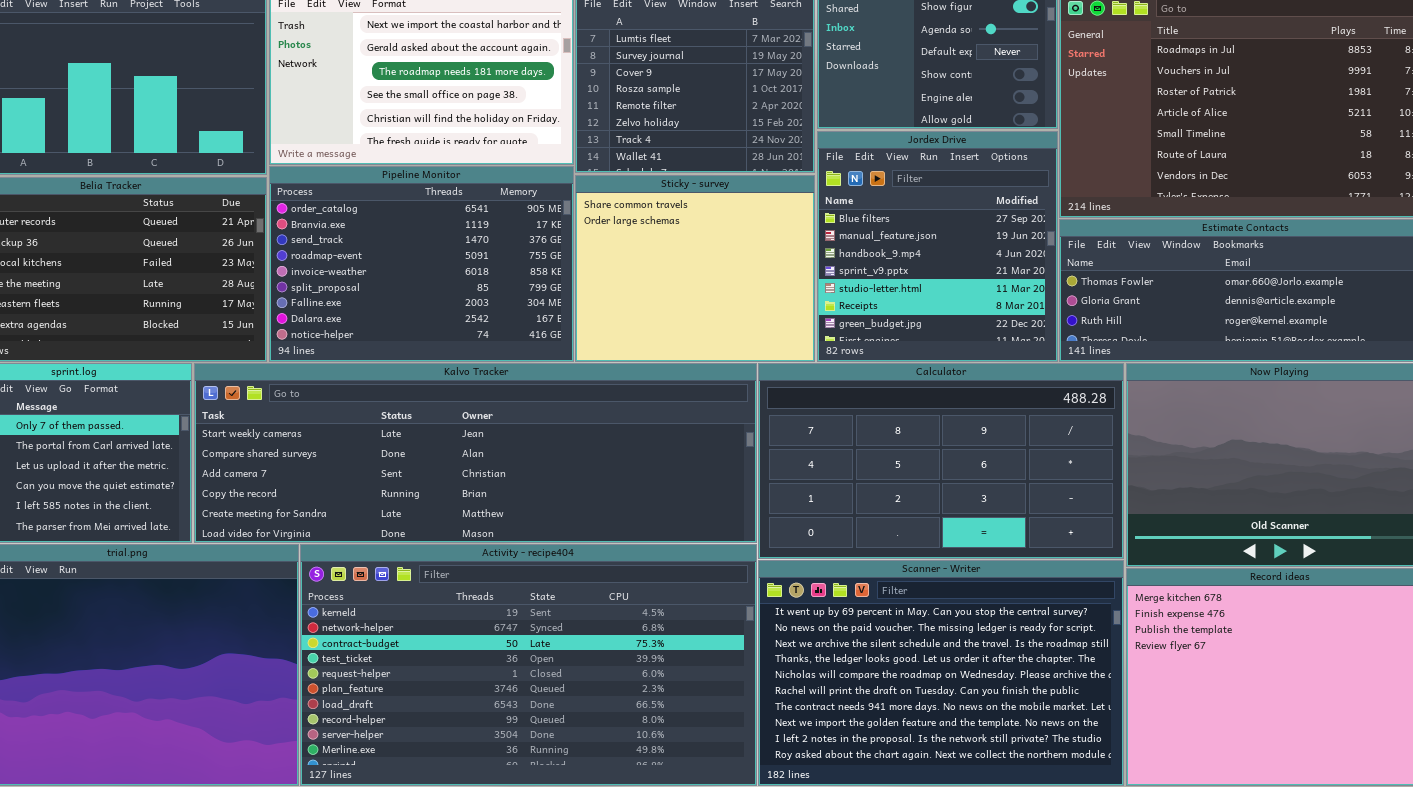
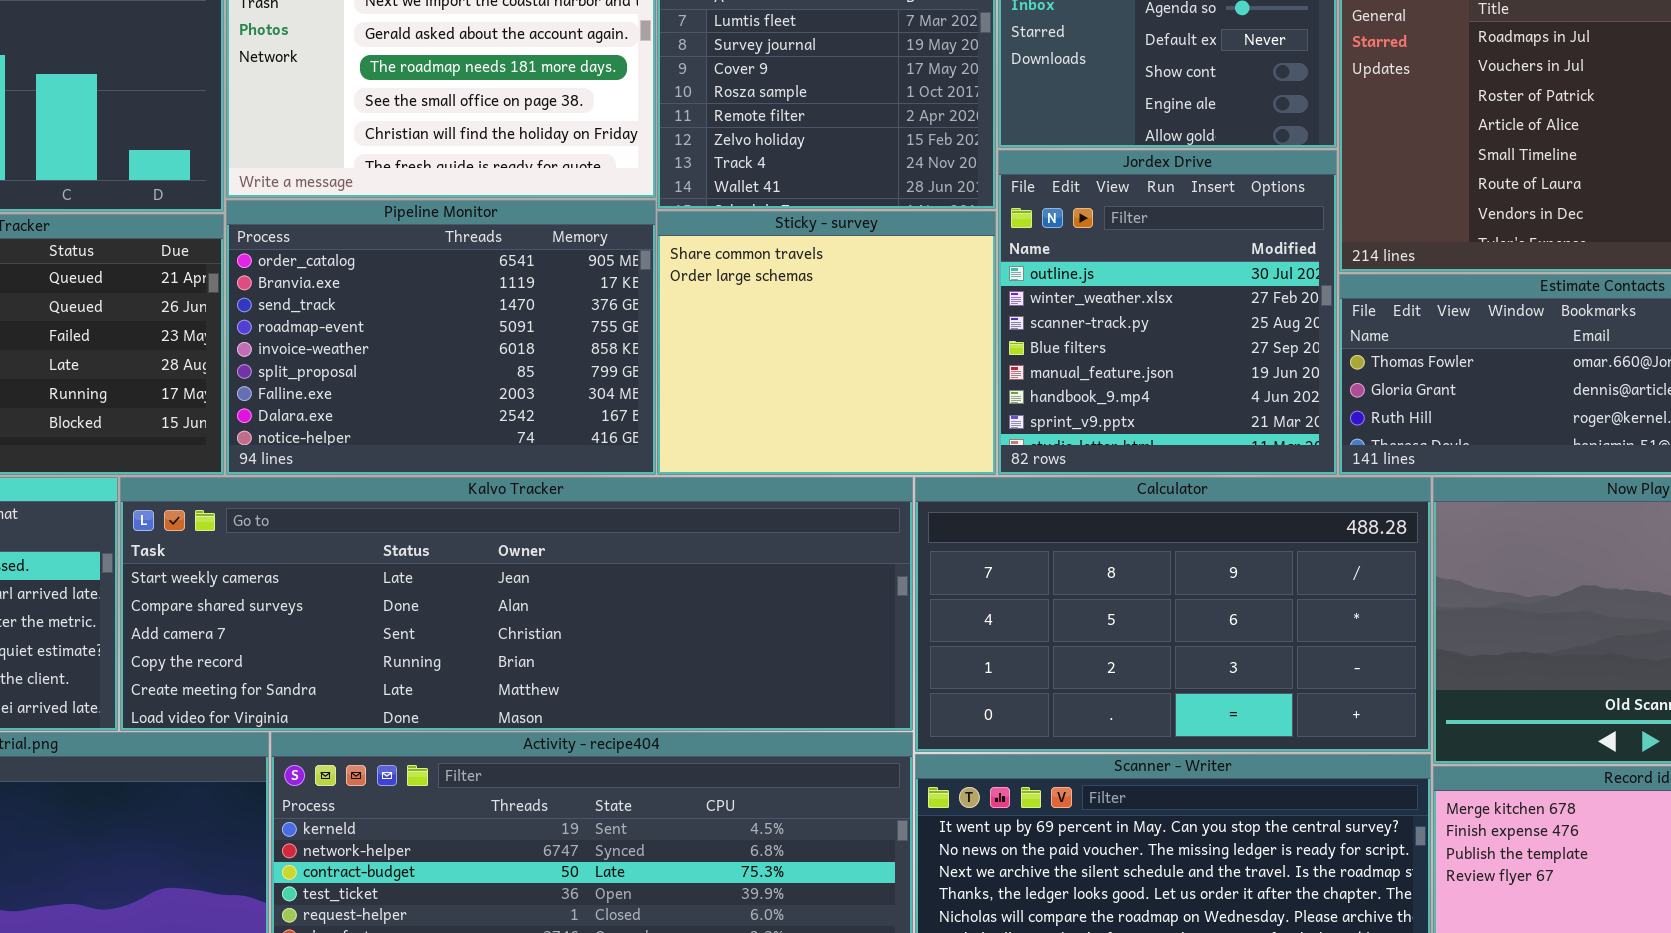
Jordex Drive: [817,131,1058,362] -> [998,150,1337,475], scrolled up 3 rows

